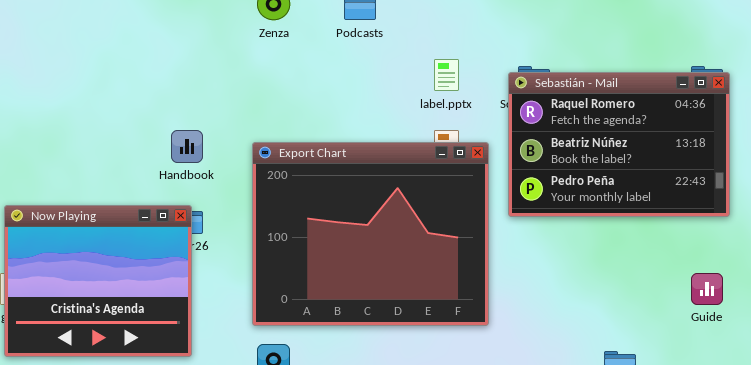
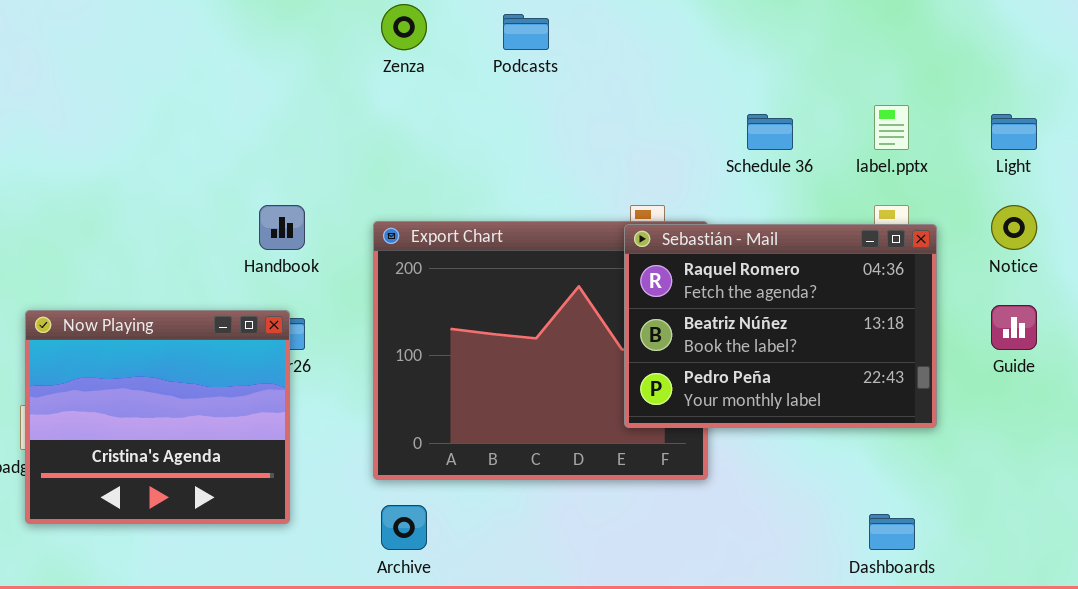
label.pptx: [434,59,459,91] -> [874,105,909,150], moved
Sebastián - Mail: [508,72,730,217] -> [624,224,937,428], moved
Guide: [691,273,723,305] -> [991,305,1037,350], moved

